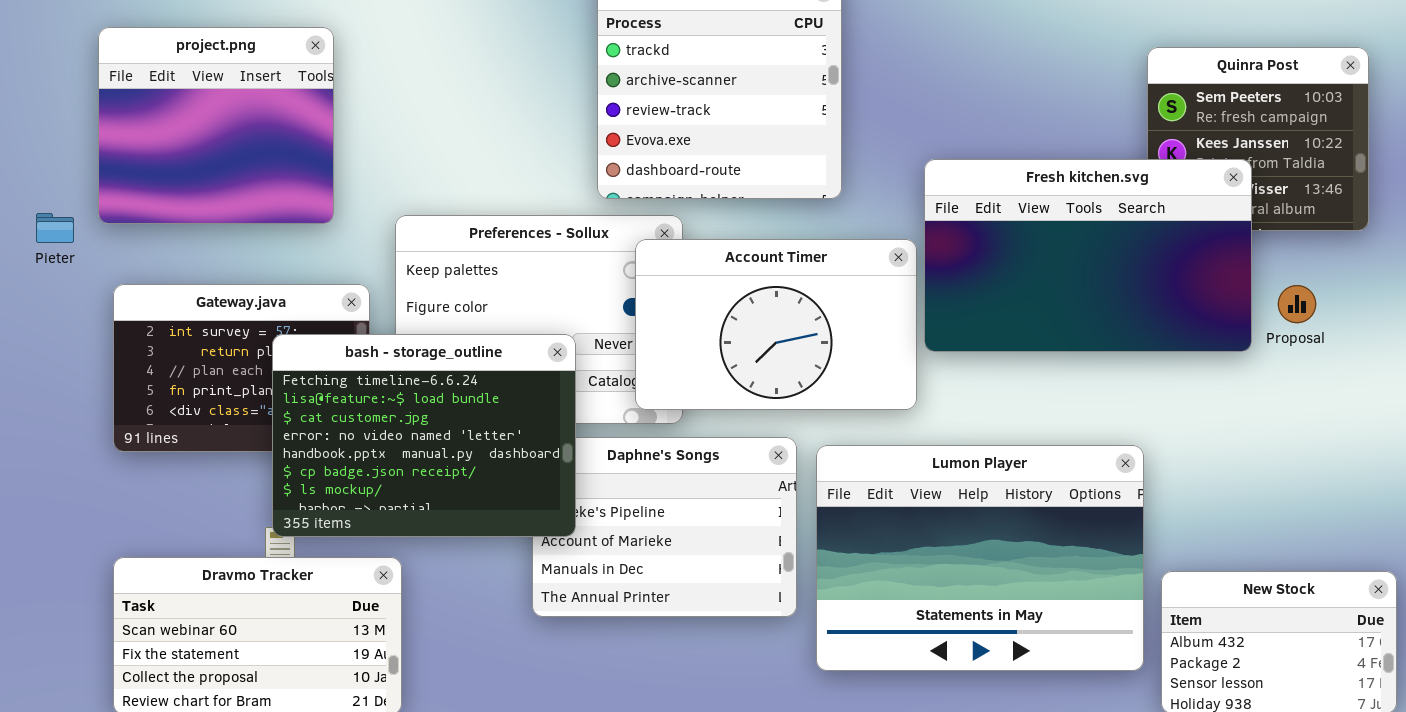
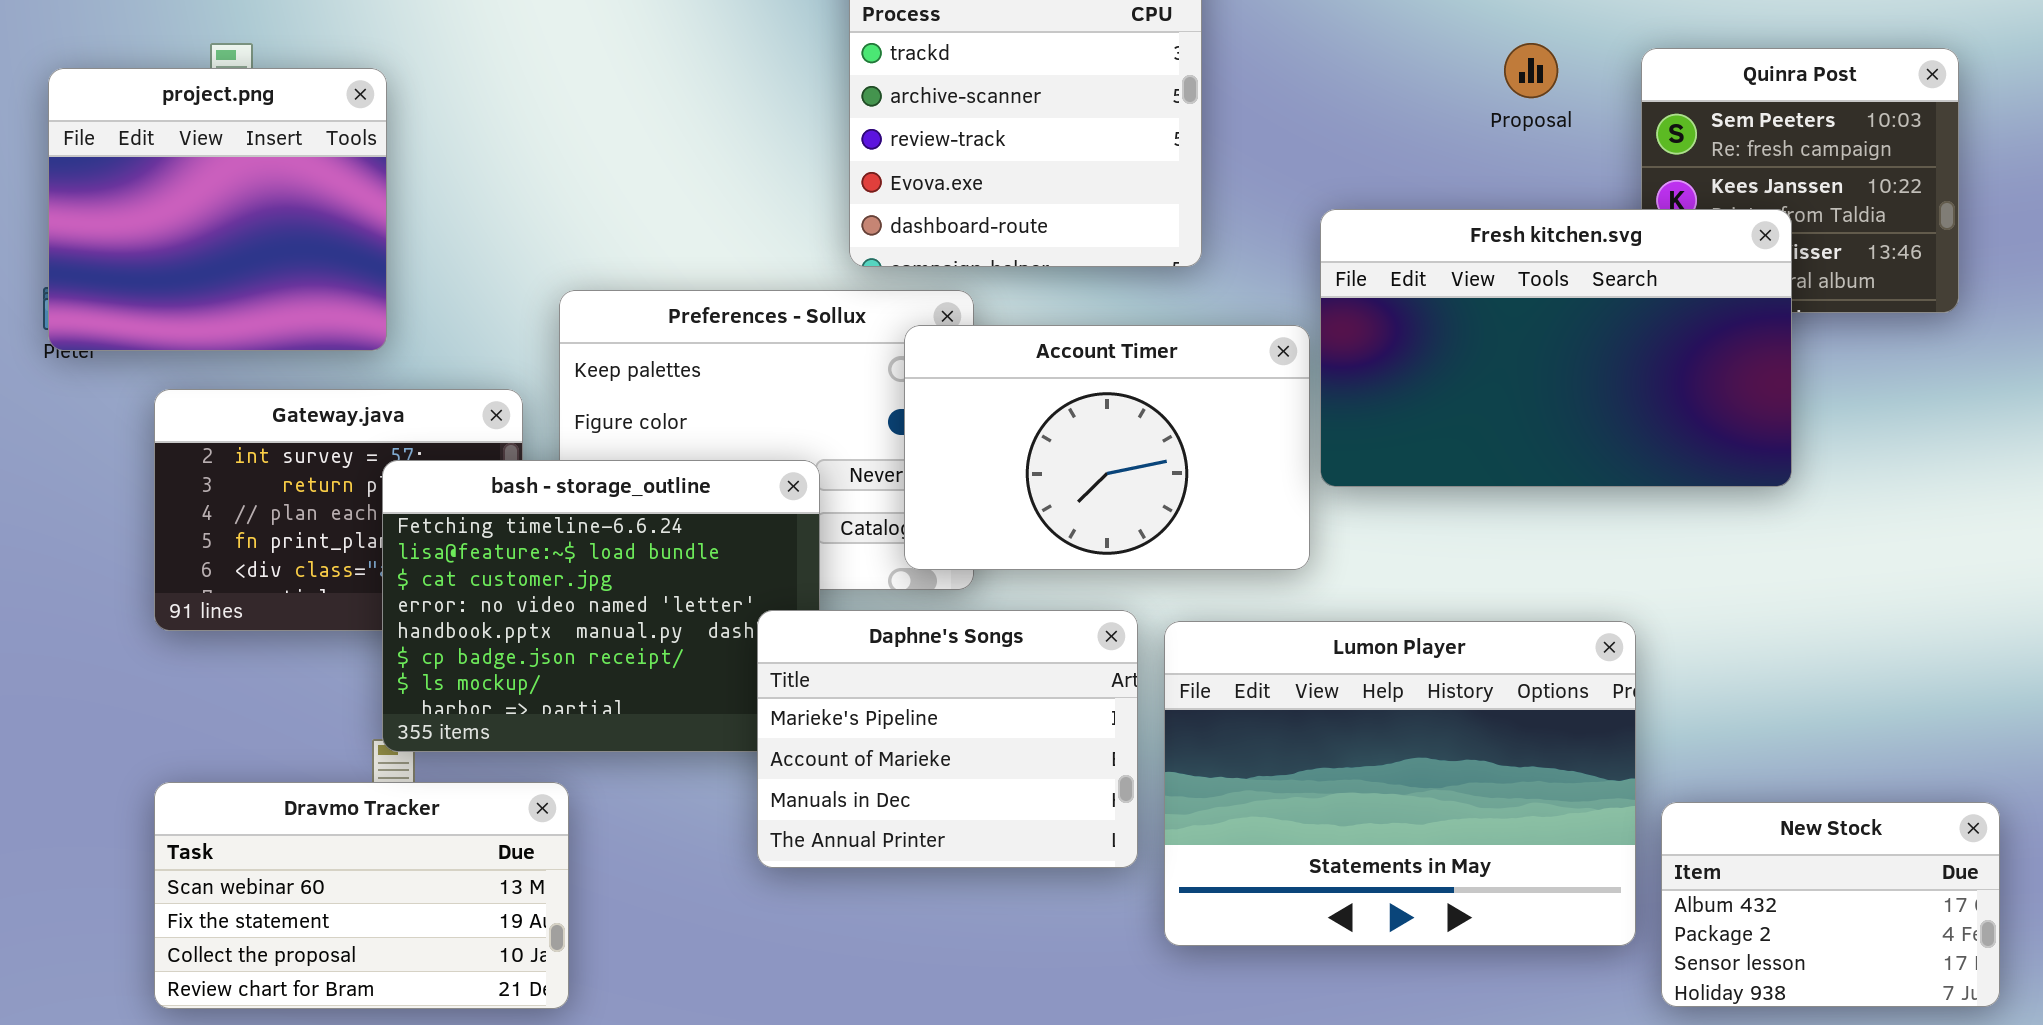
project.png: [98,27,334,224] -> [48,68,387,351], moved
Proposal: [1278,285,1316,323] -> [1504,43,1558,98], moved
Daphne's Songs: [532,437,797,617] -> [757,610,1138,868], raised

